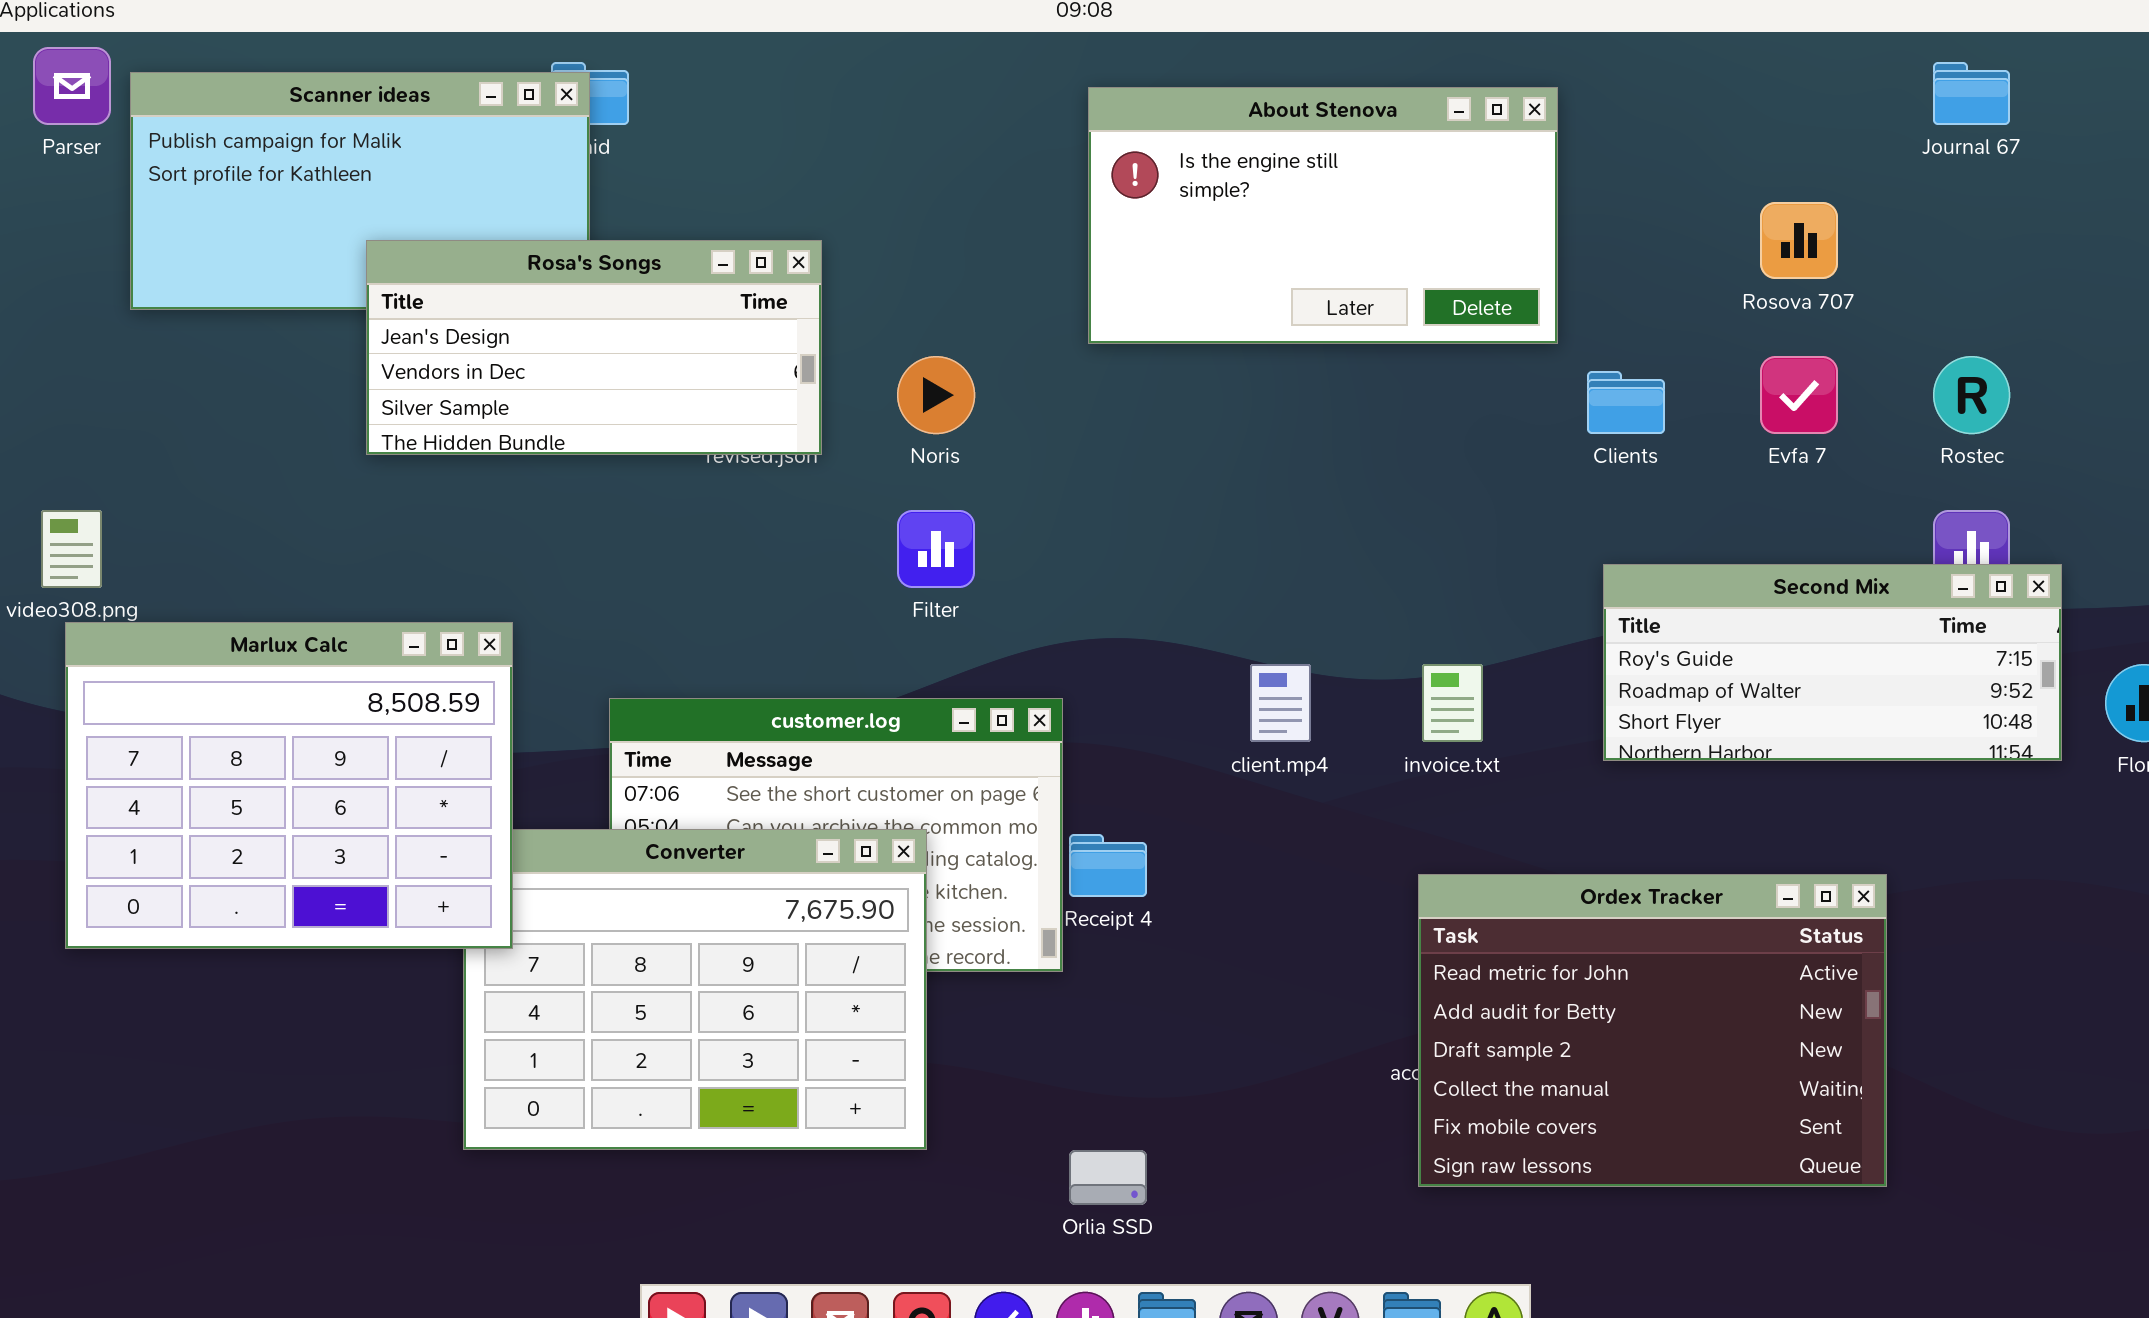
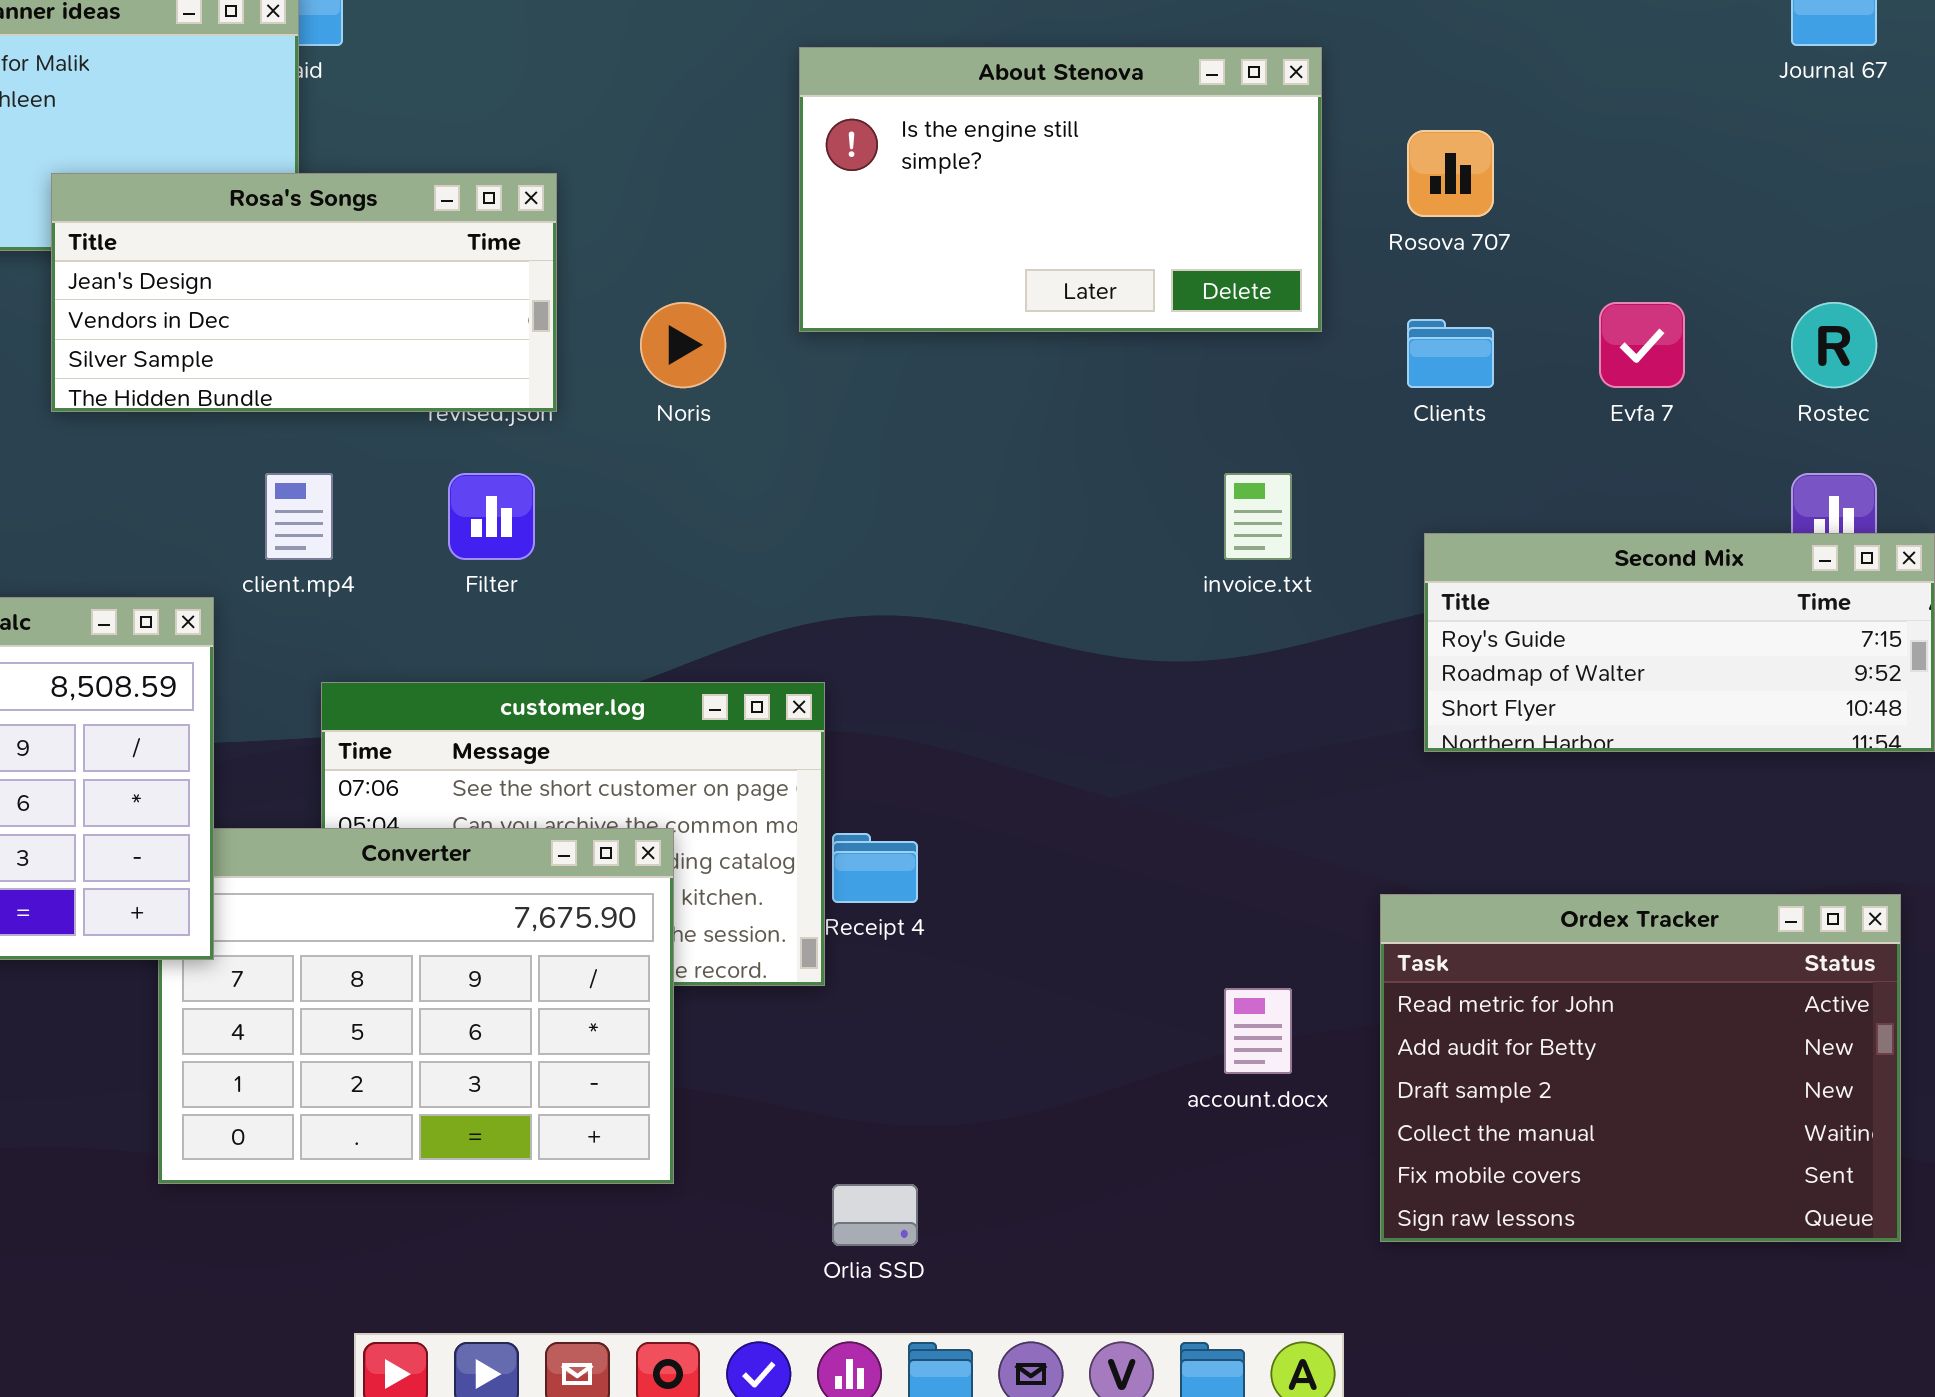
About Stenova: [1088,87,1558,344] -> [799,47,1322,332], moved
Rosova 707: [1760,202,1838,279] -> [1407,130,1494,217], moved
Filter: [897,510,975,588] -> [448,473,535,560], moved
client.mp4: [1250,664,1311,742] -> [265,473,333,560], moved
invoice.txt: [1422,664,1483,742] -> [1224,473,1292,560], moved
Ordex Tracker: [1418,874,1887,1187] -> [1380,894,1901,1242], moved

